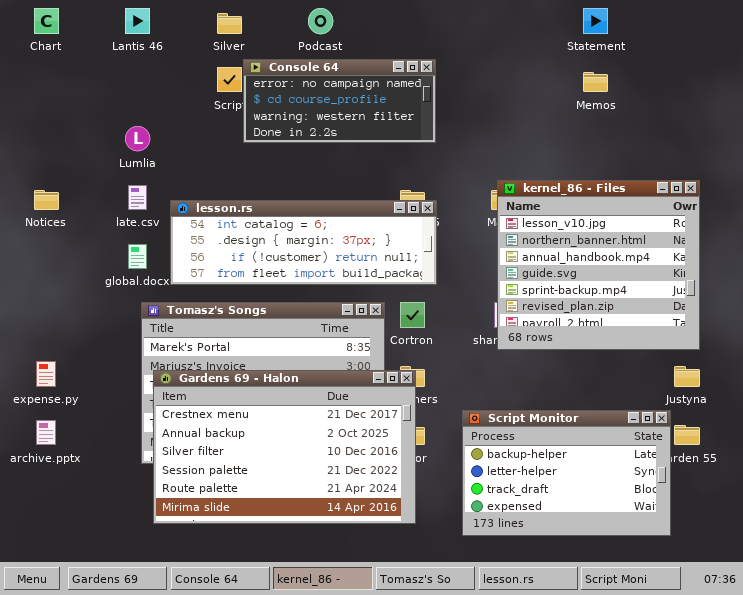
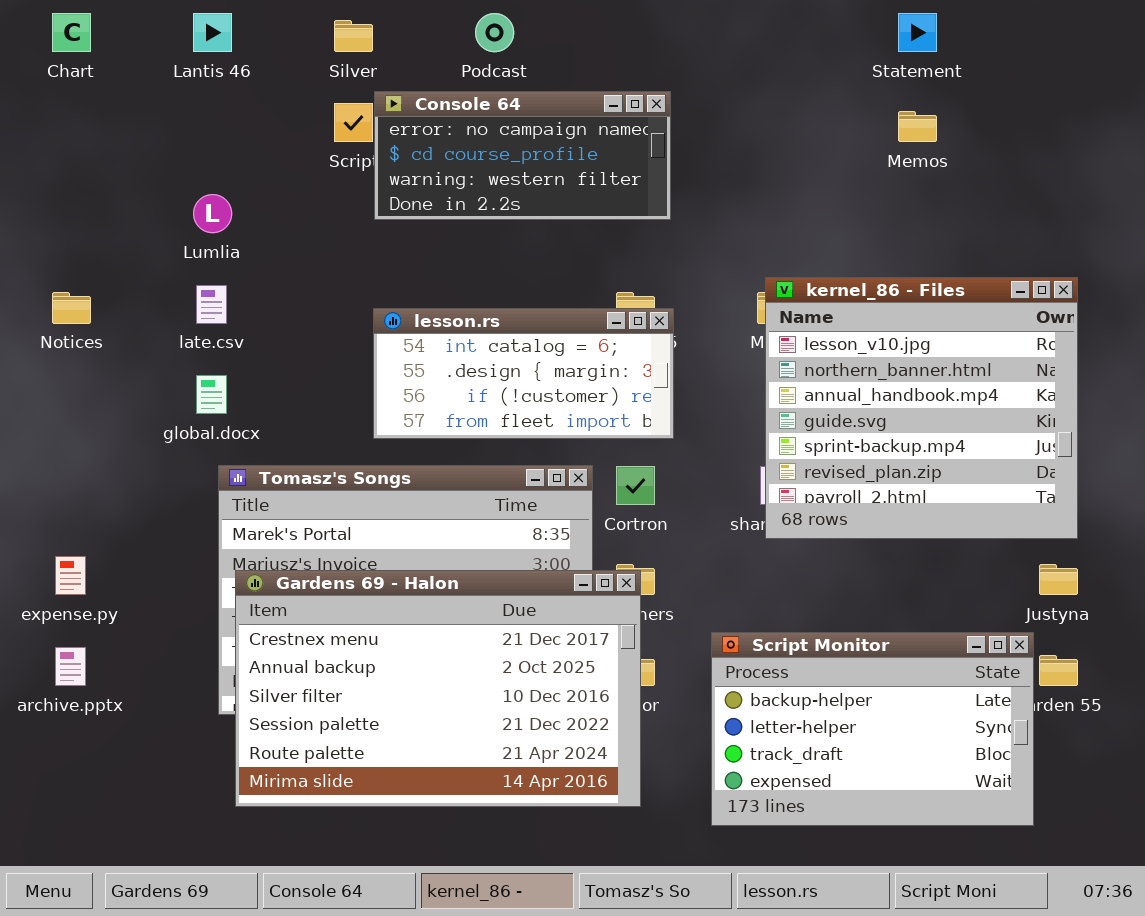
lesson.rs: [170,200,437,285] -> [373,308,674,439], resized

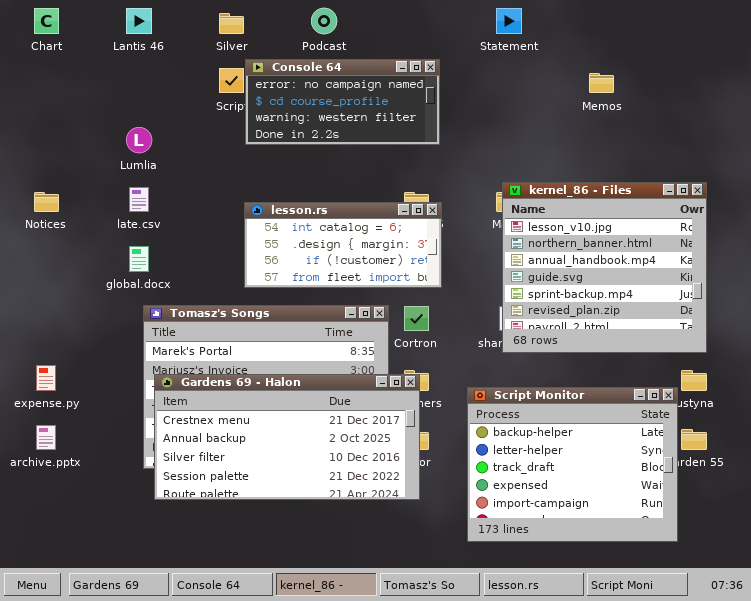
Statement: [898,13,937,52] -> [496,8,522,34], moved
Gardens 69 - Halon: [235,570,641,807] -> [154,374,420,500], resized
Script Monitor: [711,632,1034,826] -> [467,387,678,542], resized

